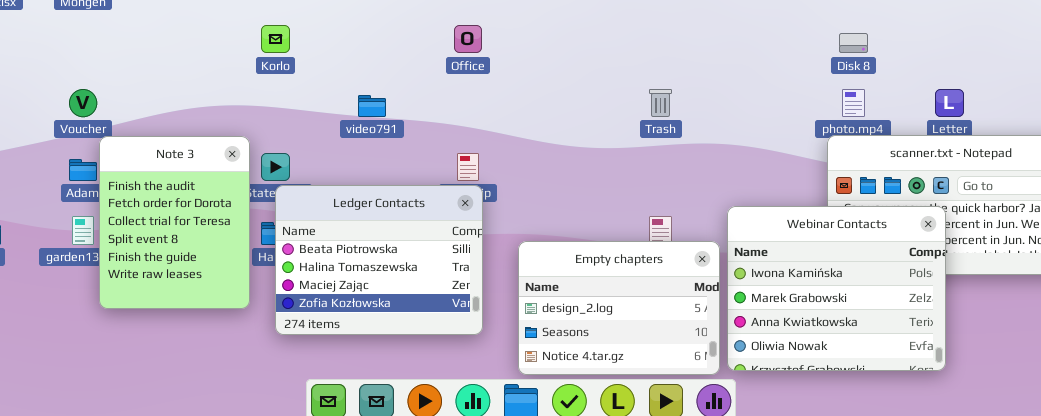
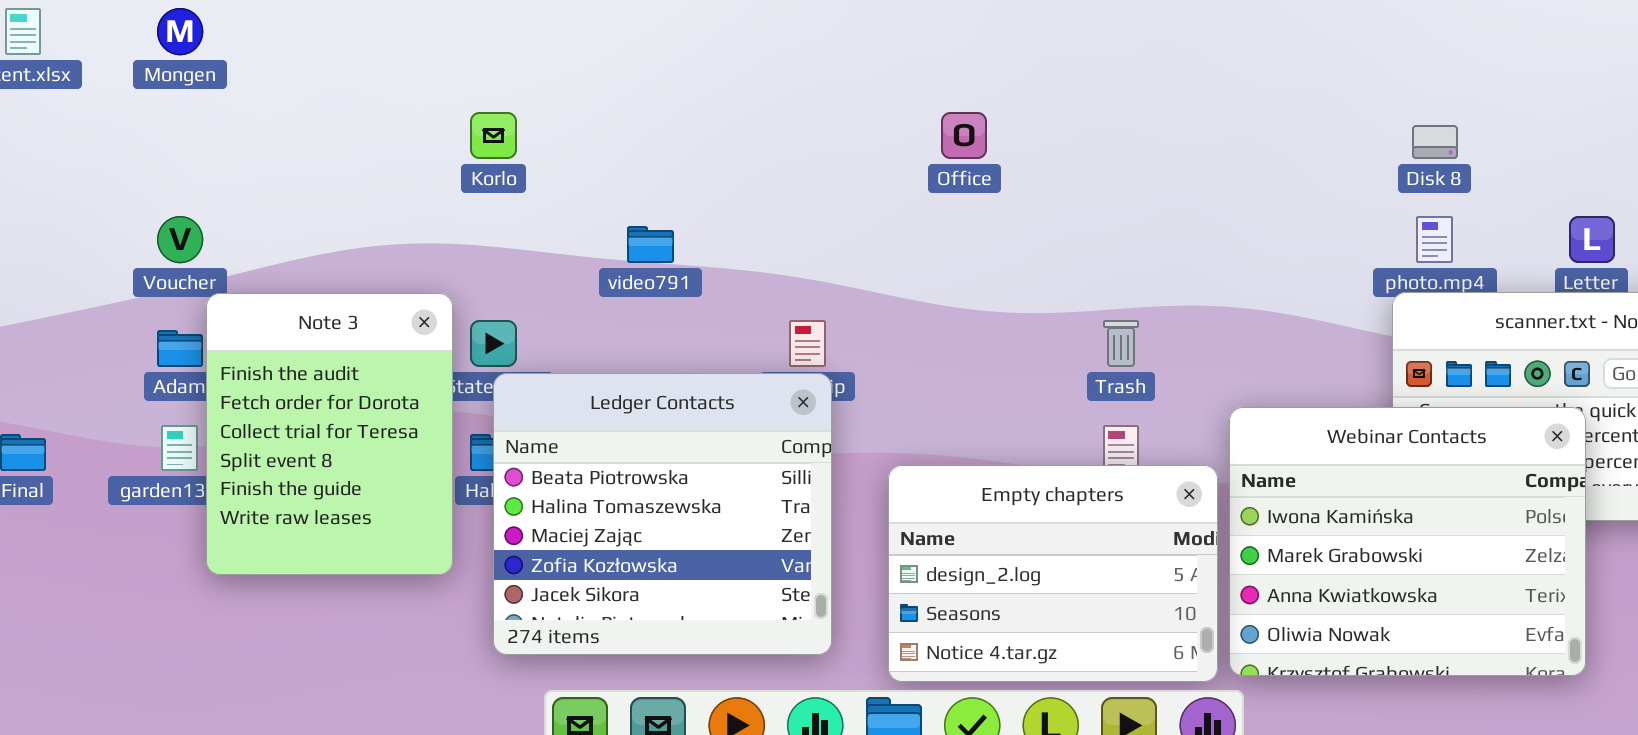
Office: [454,25,482,53] -> [941,112,987,159], moved
Trash: [649,89,672,117] -> [1103,320,1139,367], moved
Ledger Contacts: [275,185,483,335] -> [493,373,832,655], resized

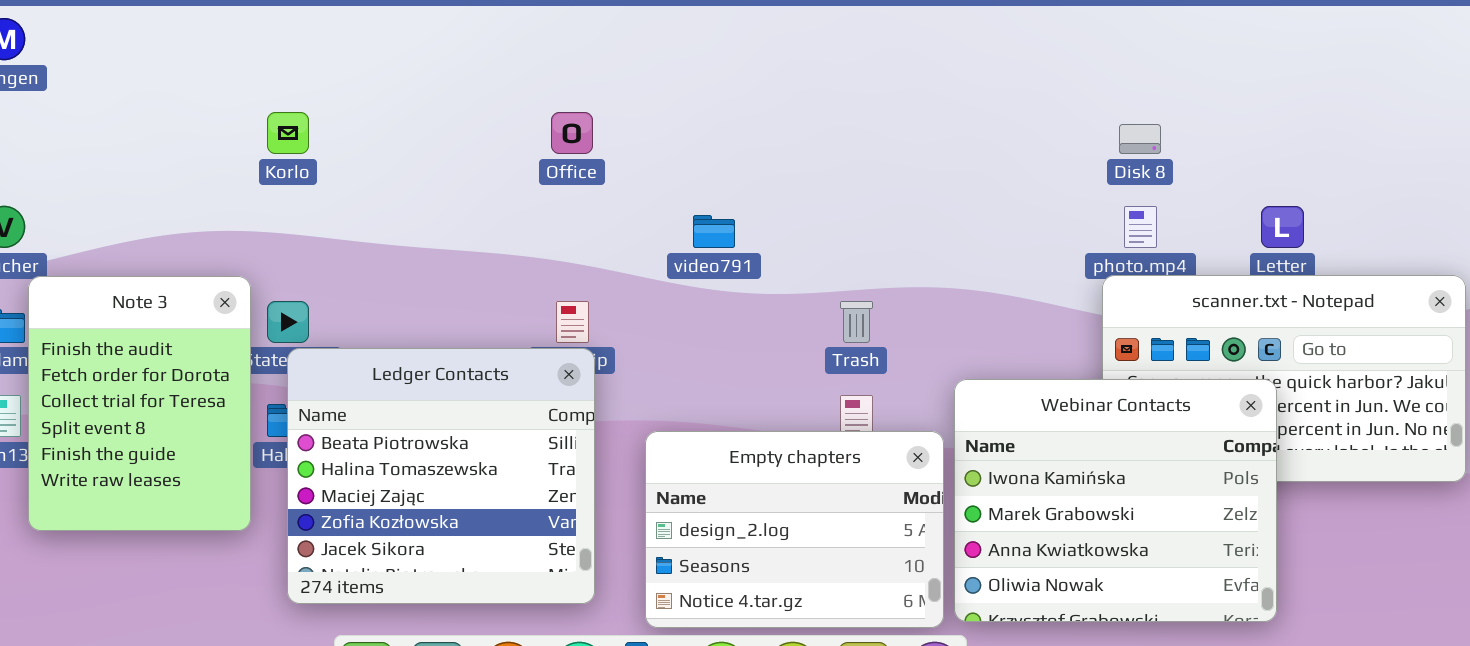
Office: [941,112,987,159] -> [551,112,593,154], moved
video791: [627,226,674,263] -> [693,215,735,248], moved

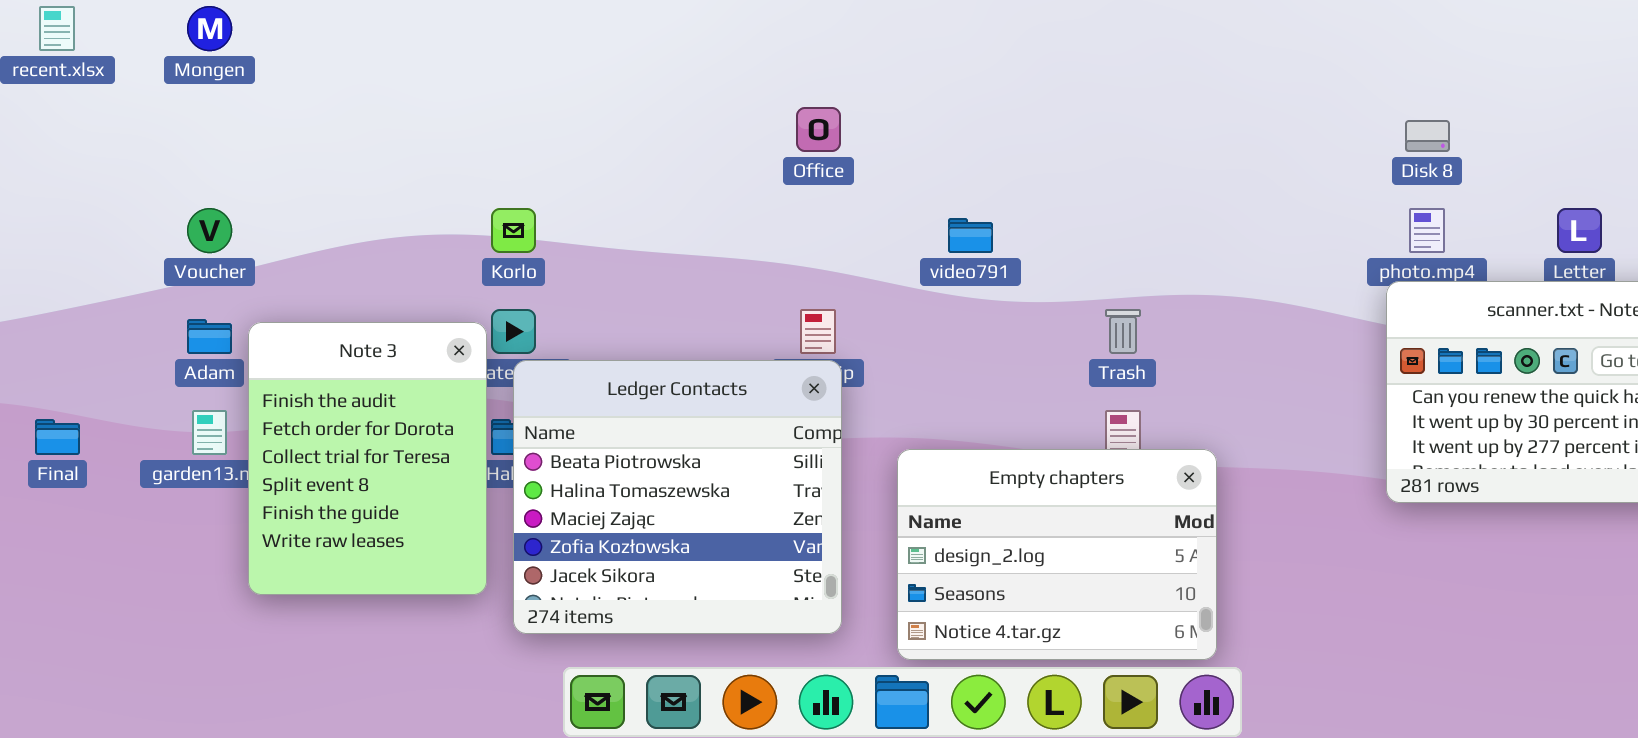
Korlo: [267,112,309,154] -> [491,208,536,253], moved
Note 3: [28,276,251,531] -> [248,322,487,595], moved
Webinar Contacts: [954,379,1277,622] -> none, closed

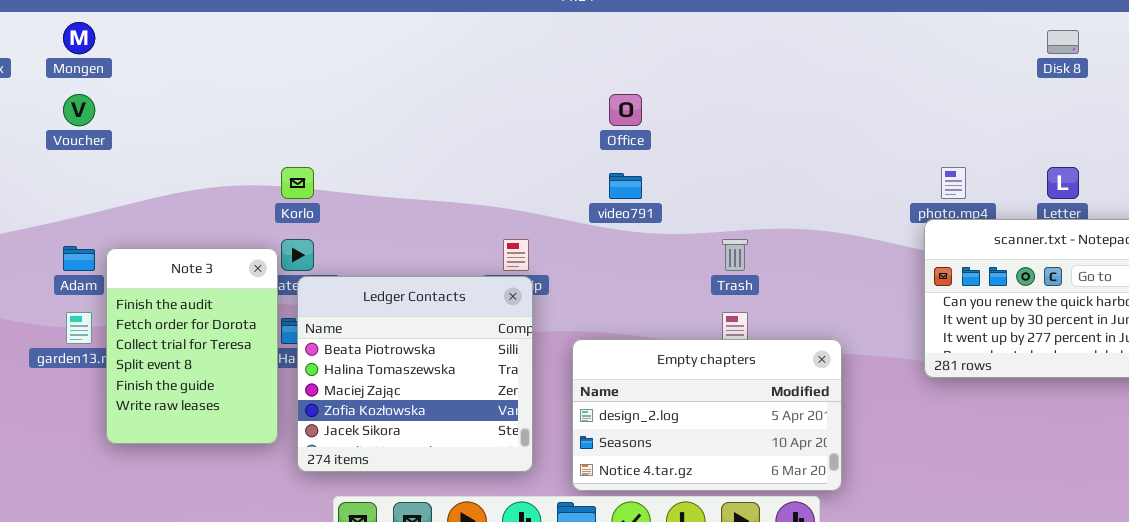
Office: [796,107,841,152] -> [609,94,642,126], moved
Disk 8: [1405,120,1450,152] -> [1047,30,1079,54], moved
Voucher: [187,208,232,253] -> [63,94,95,126], moved
Empty chapters: [897,449,1217,660] -> [572,339,842,491], resized

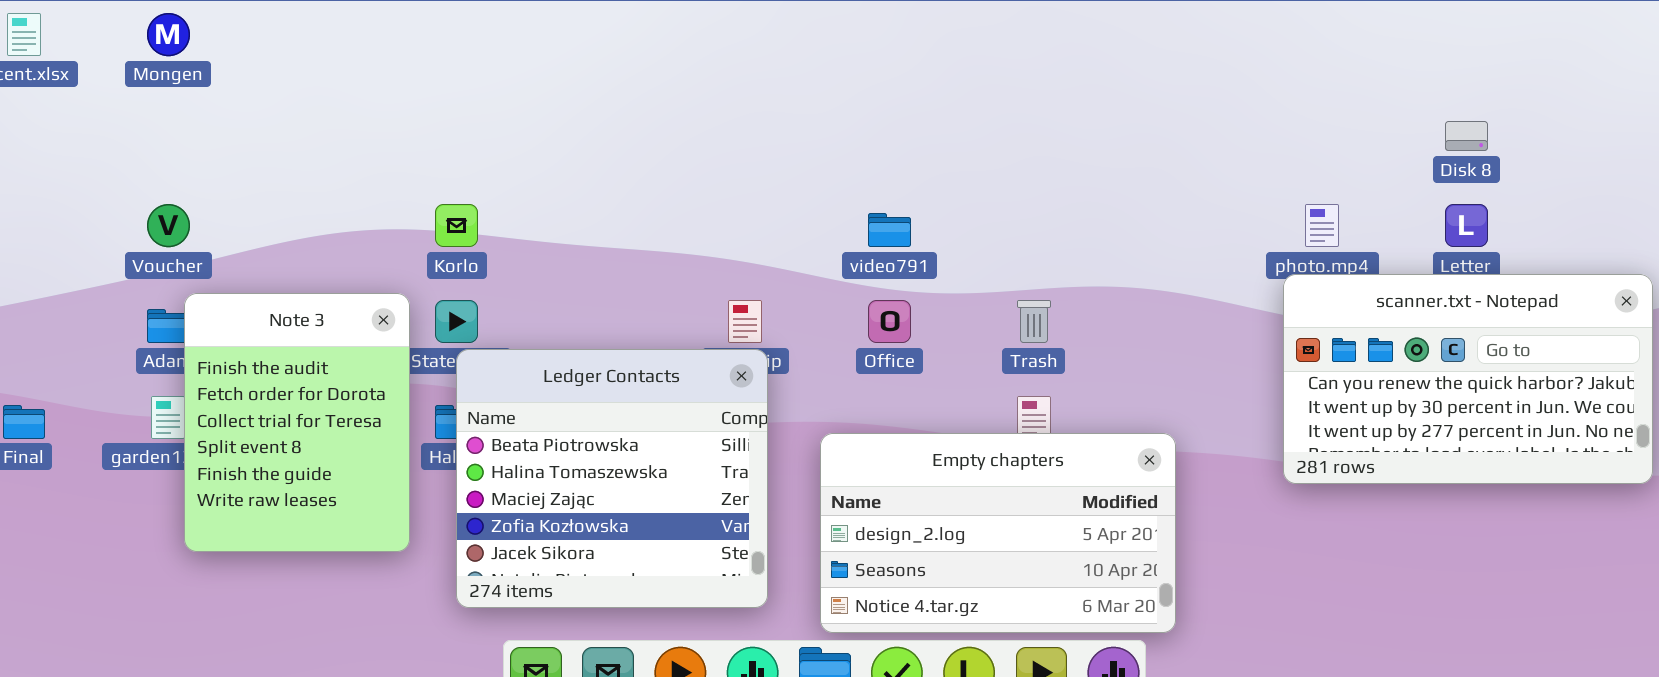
Disk 8: [1047,30,1079,54] -> [1445,121,1488,151], moved
Voucher: [63,94,95,126] -> [147,204,190,247], moved
Office: [609,94,642,126] -> [868,300,911,343], moved
Note 3: [106,248,278,444] -> [184,293,410,552], moved

